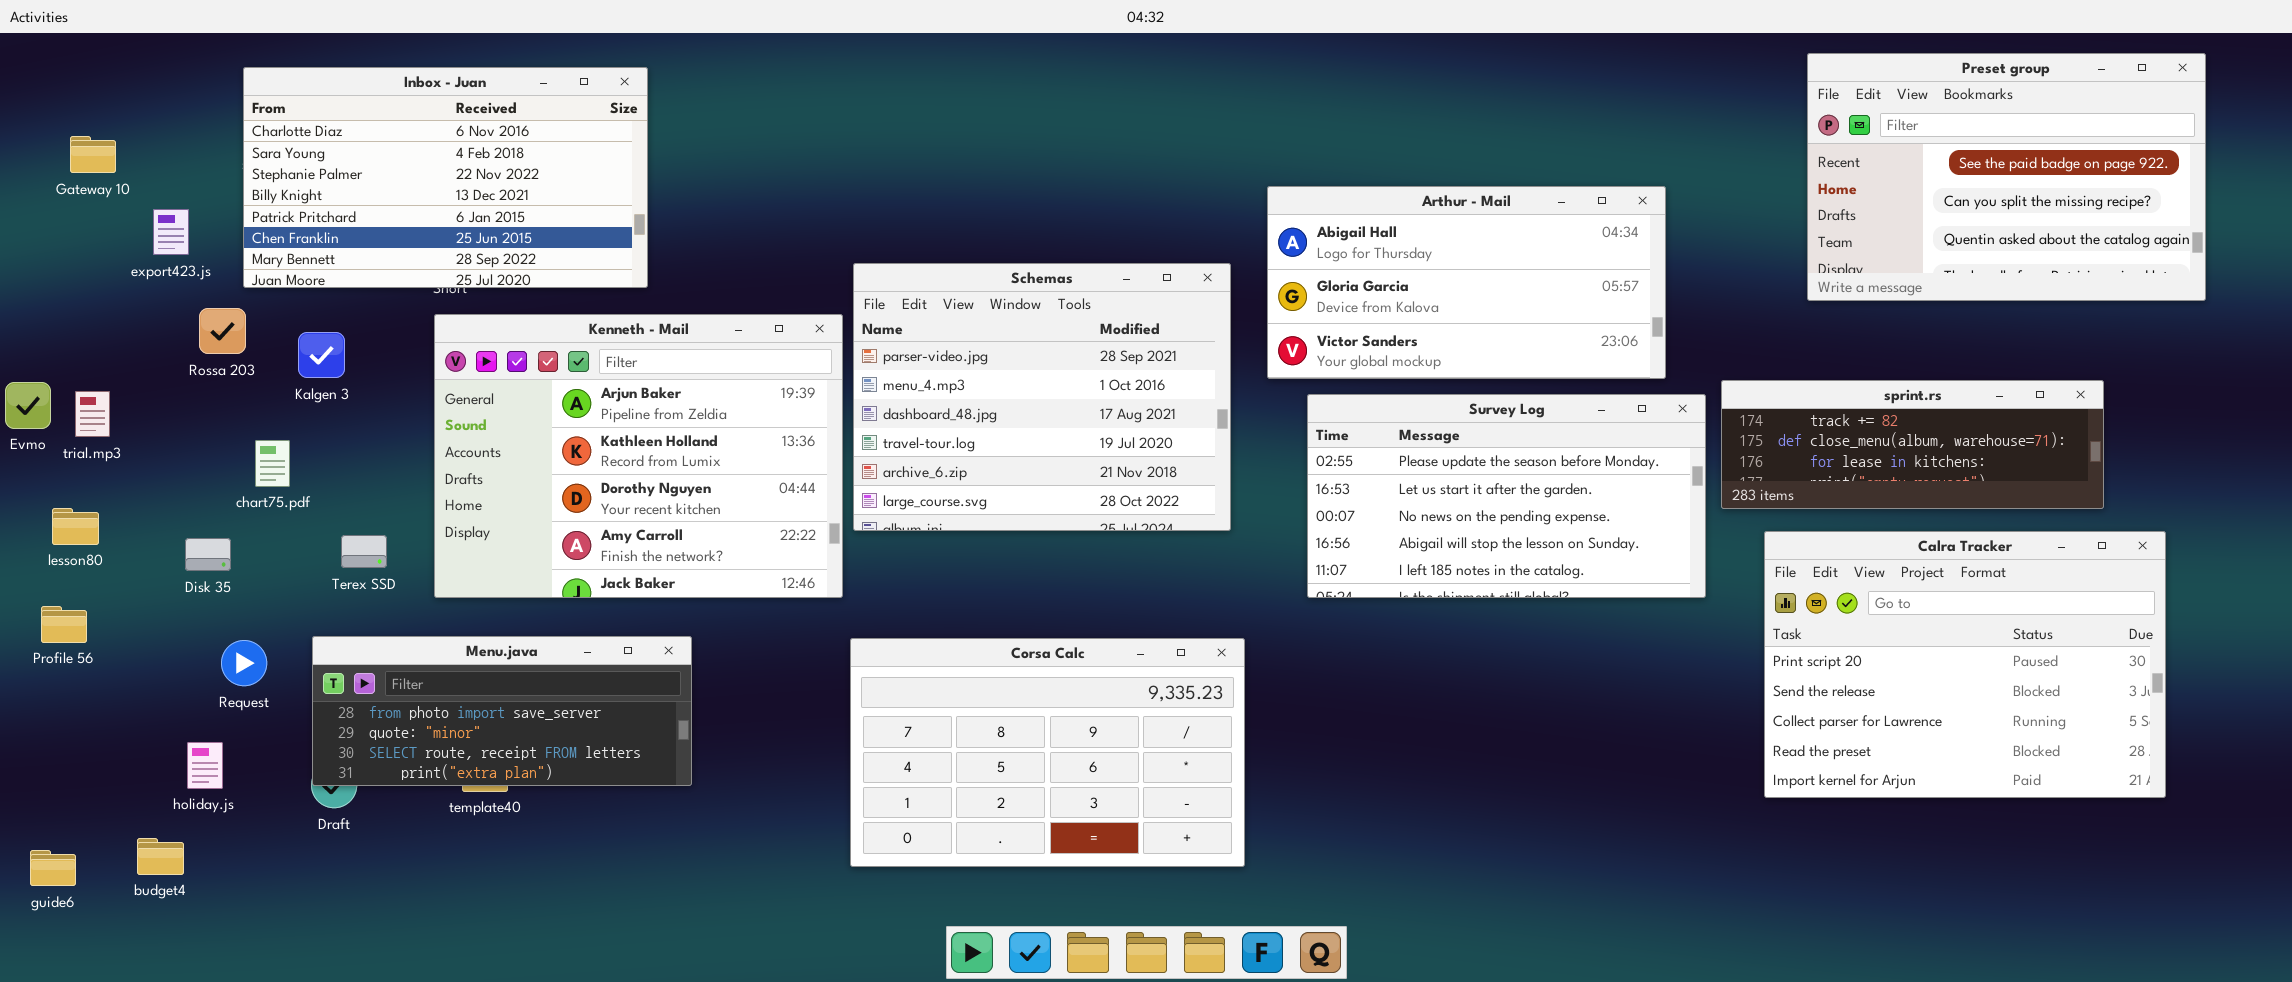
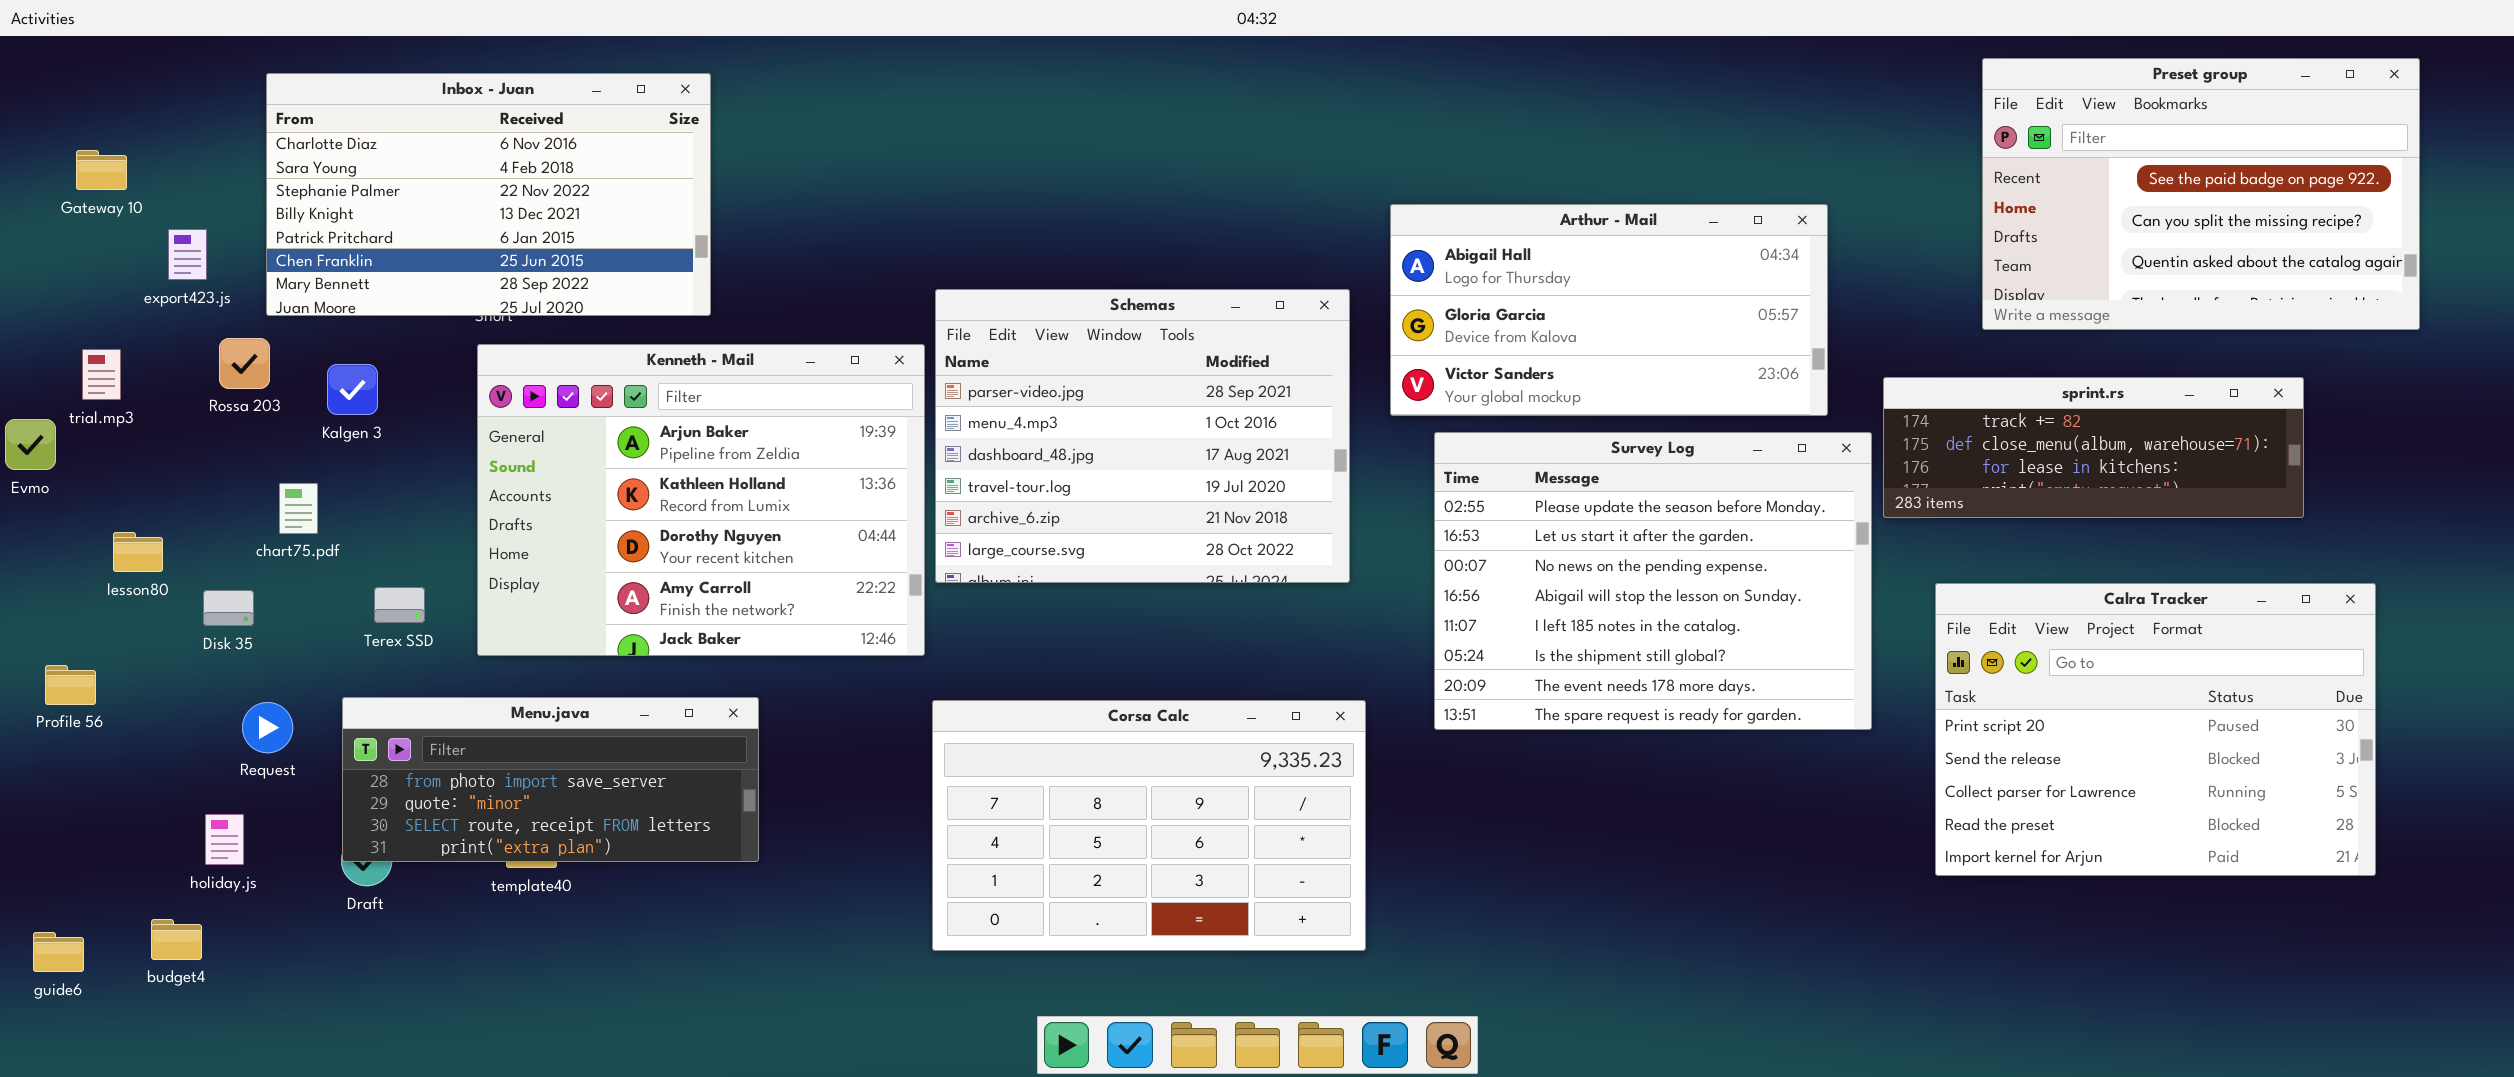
sprint.rs: [1721,380,2104,509] -> [1883,377,2304,518], moved
trial.mp3: [75,391,110,437] -> [82,349,121,400], moved
Survey Log: [1307,394,1706,598] -> [1434,432,1872,730], resized
lesson80: [52,508,99,545] -> [113,532,163,572], moved

